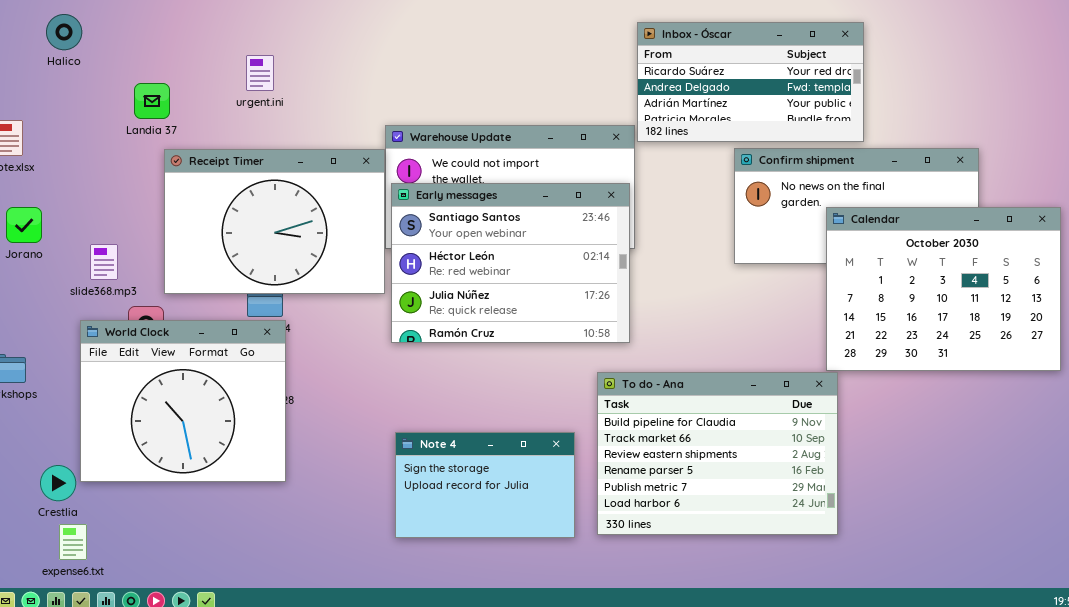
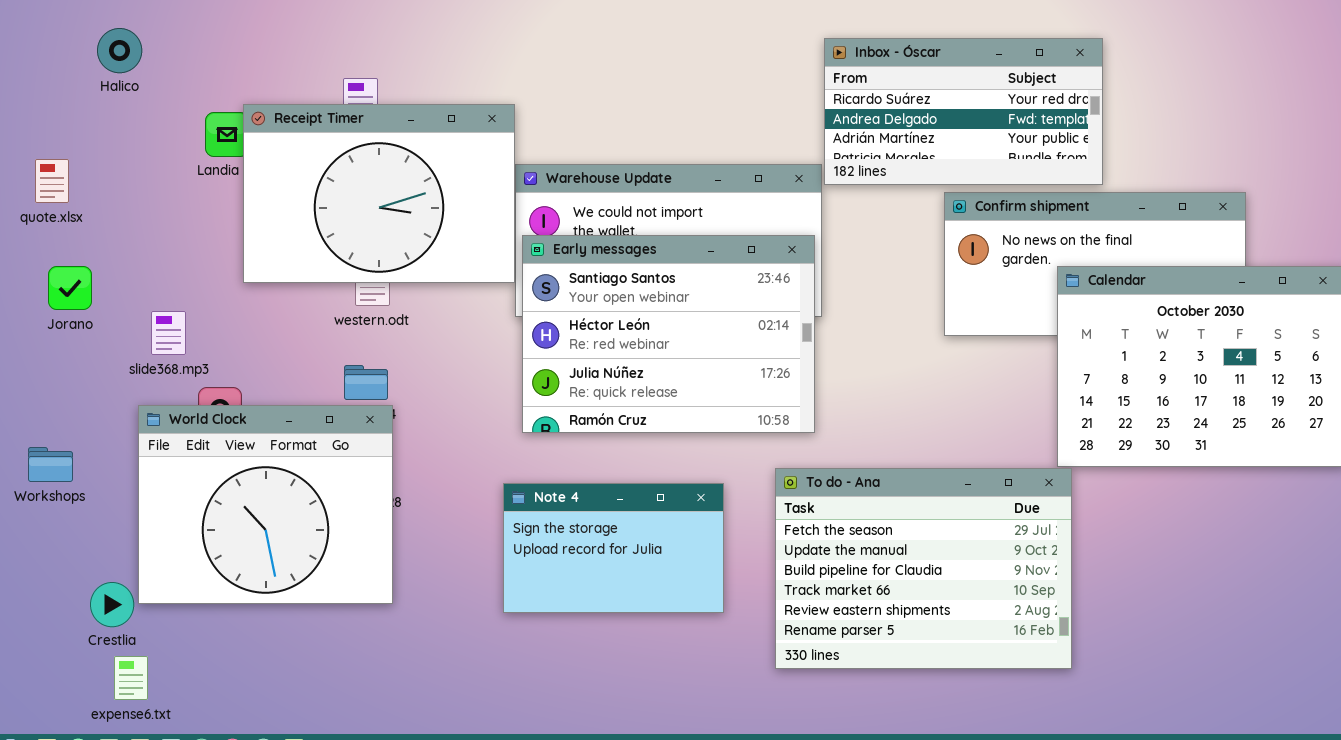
Receipt Timer: [164,149,385,294] -> [243,104,515,283], moved
To do - Ana: [597,372,838,535] -> [775,468,1072,669], scrolled up 2 rows
Note 4: [395,432,575,538] -> [503,483,724,613], moved

